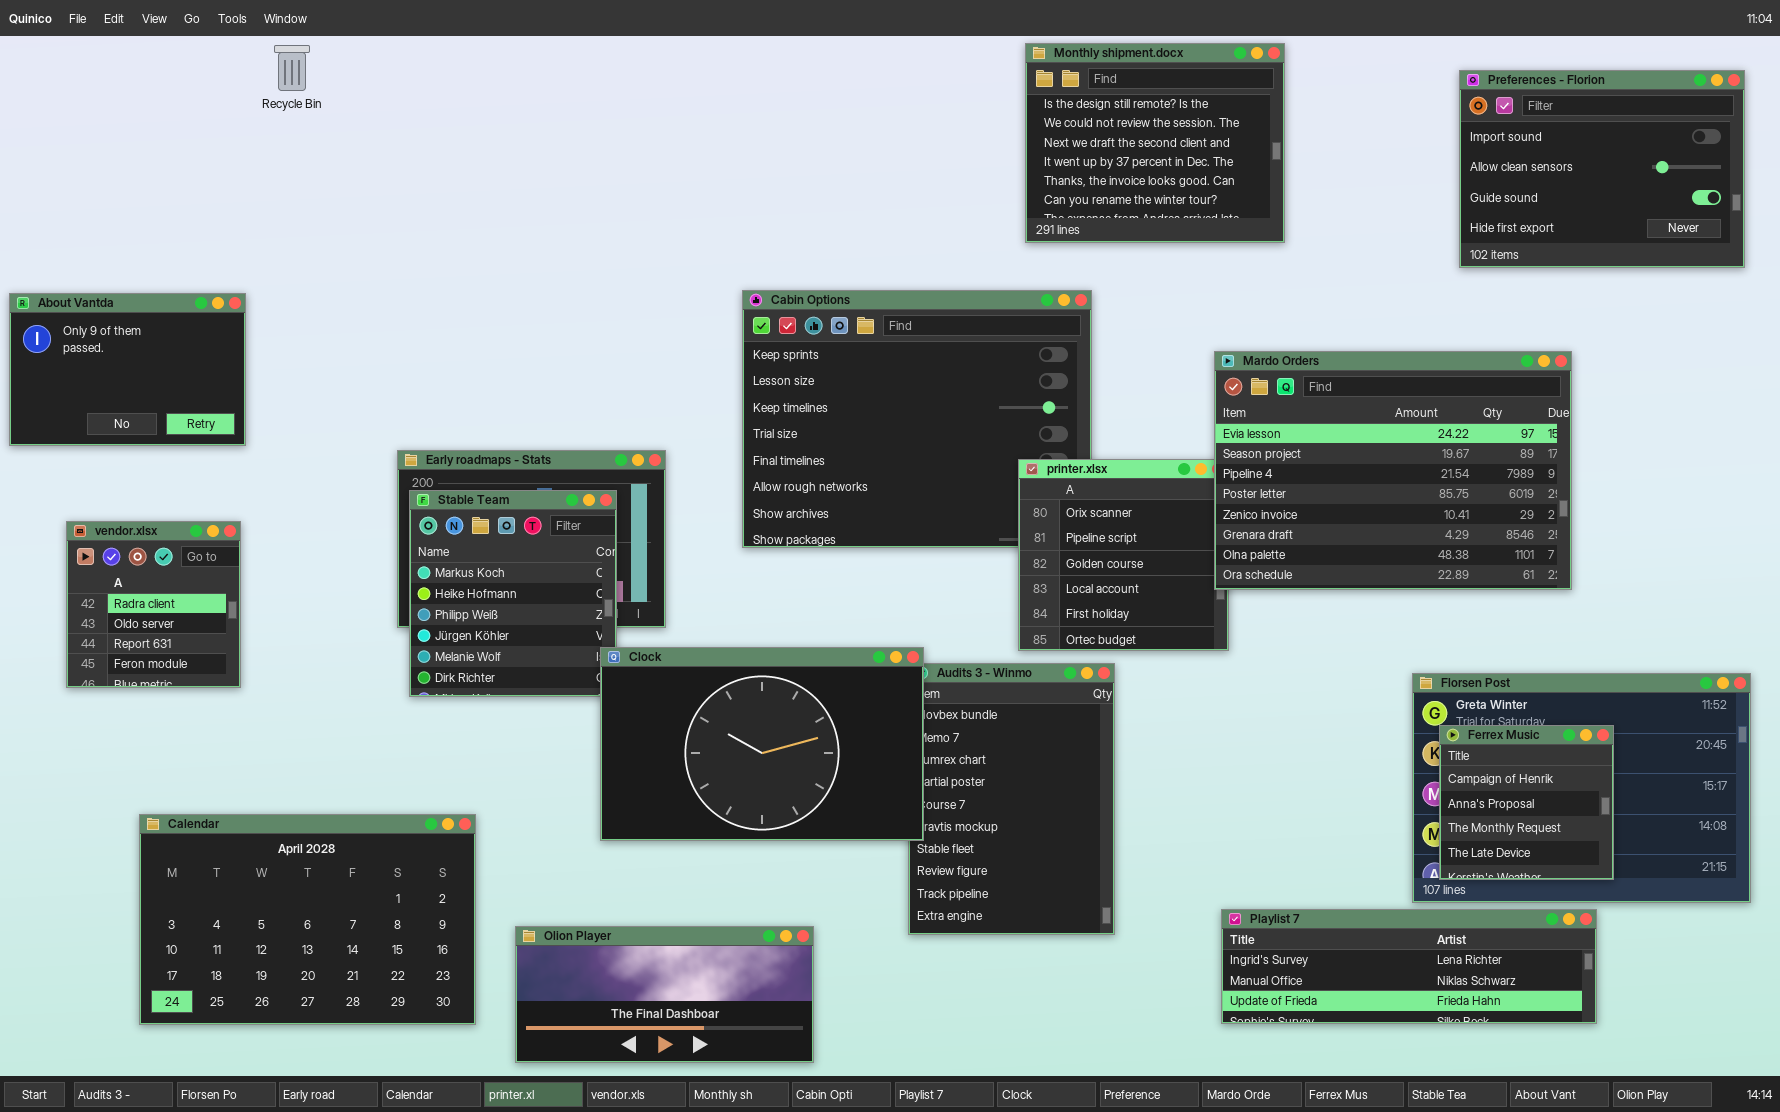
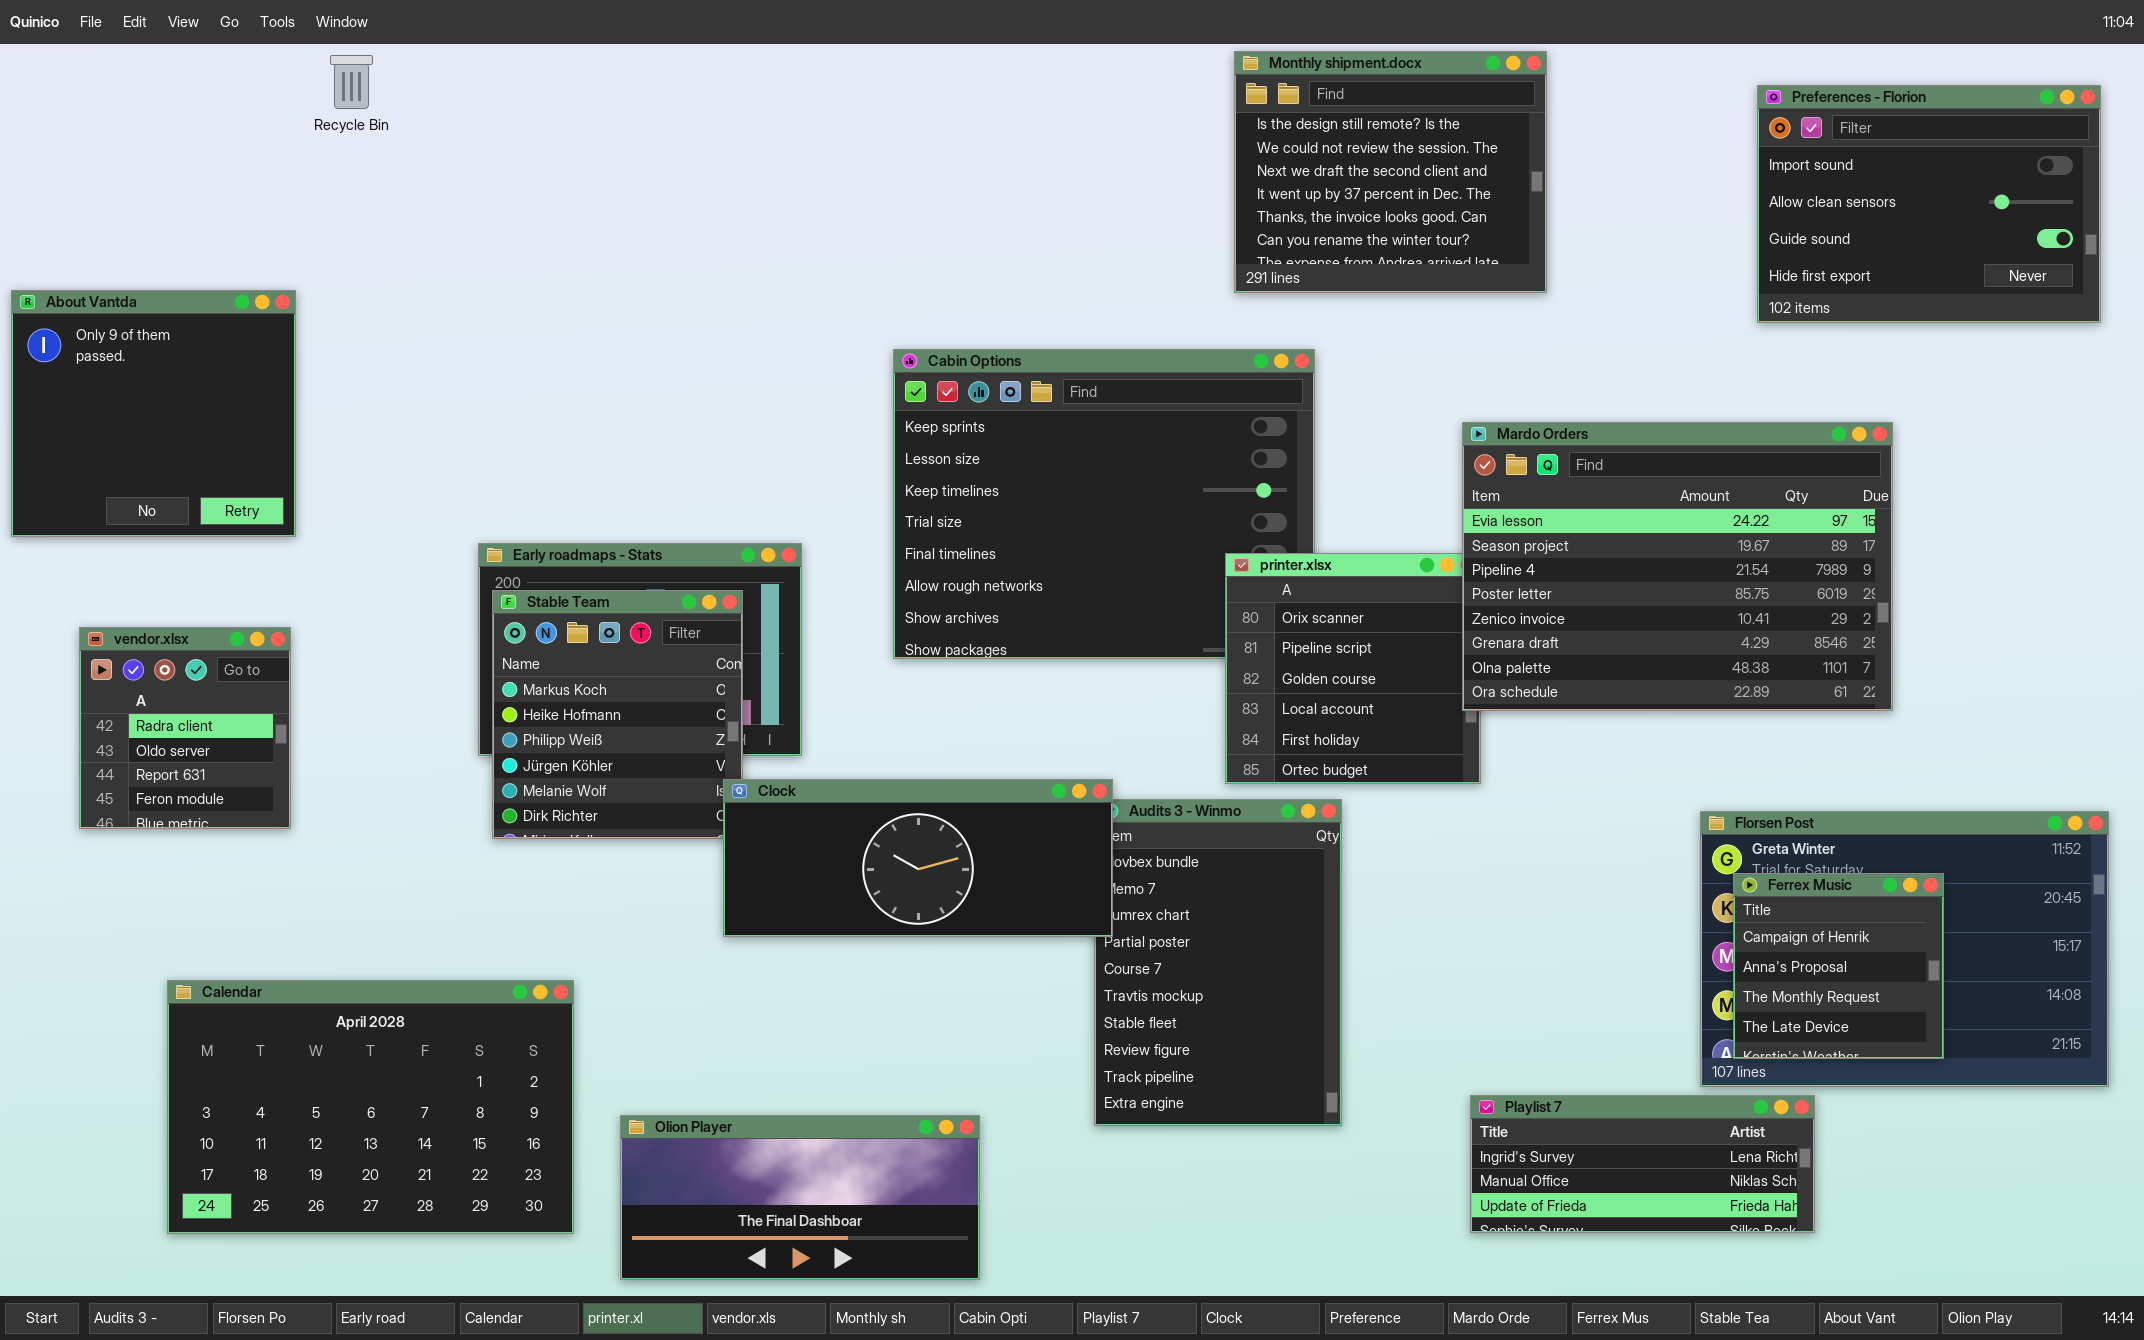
About Vantda: [9,293,246,446] -> [11,290,296,537], resized
Clock: [600,647,924,841] -> [723,779,1113,937], resized
Playlist 7: [1221,909,1597,1024] -> [1470,1095,1815,1233], resized

